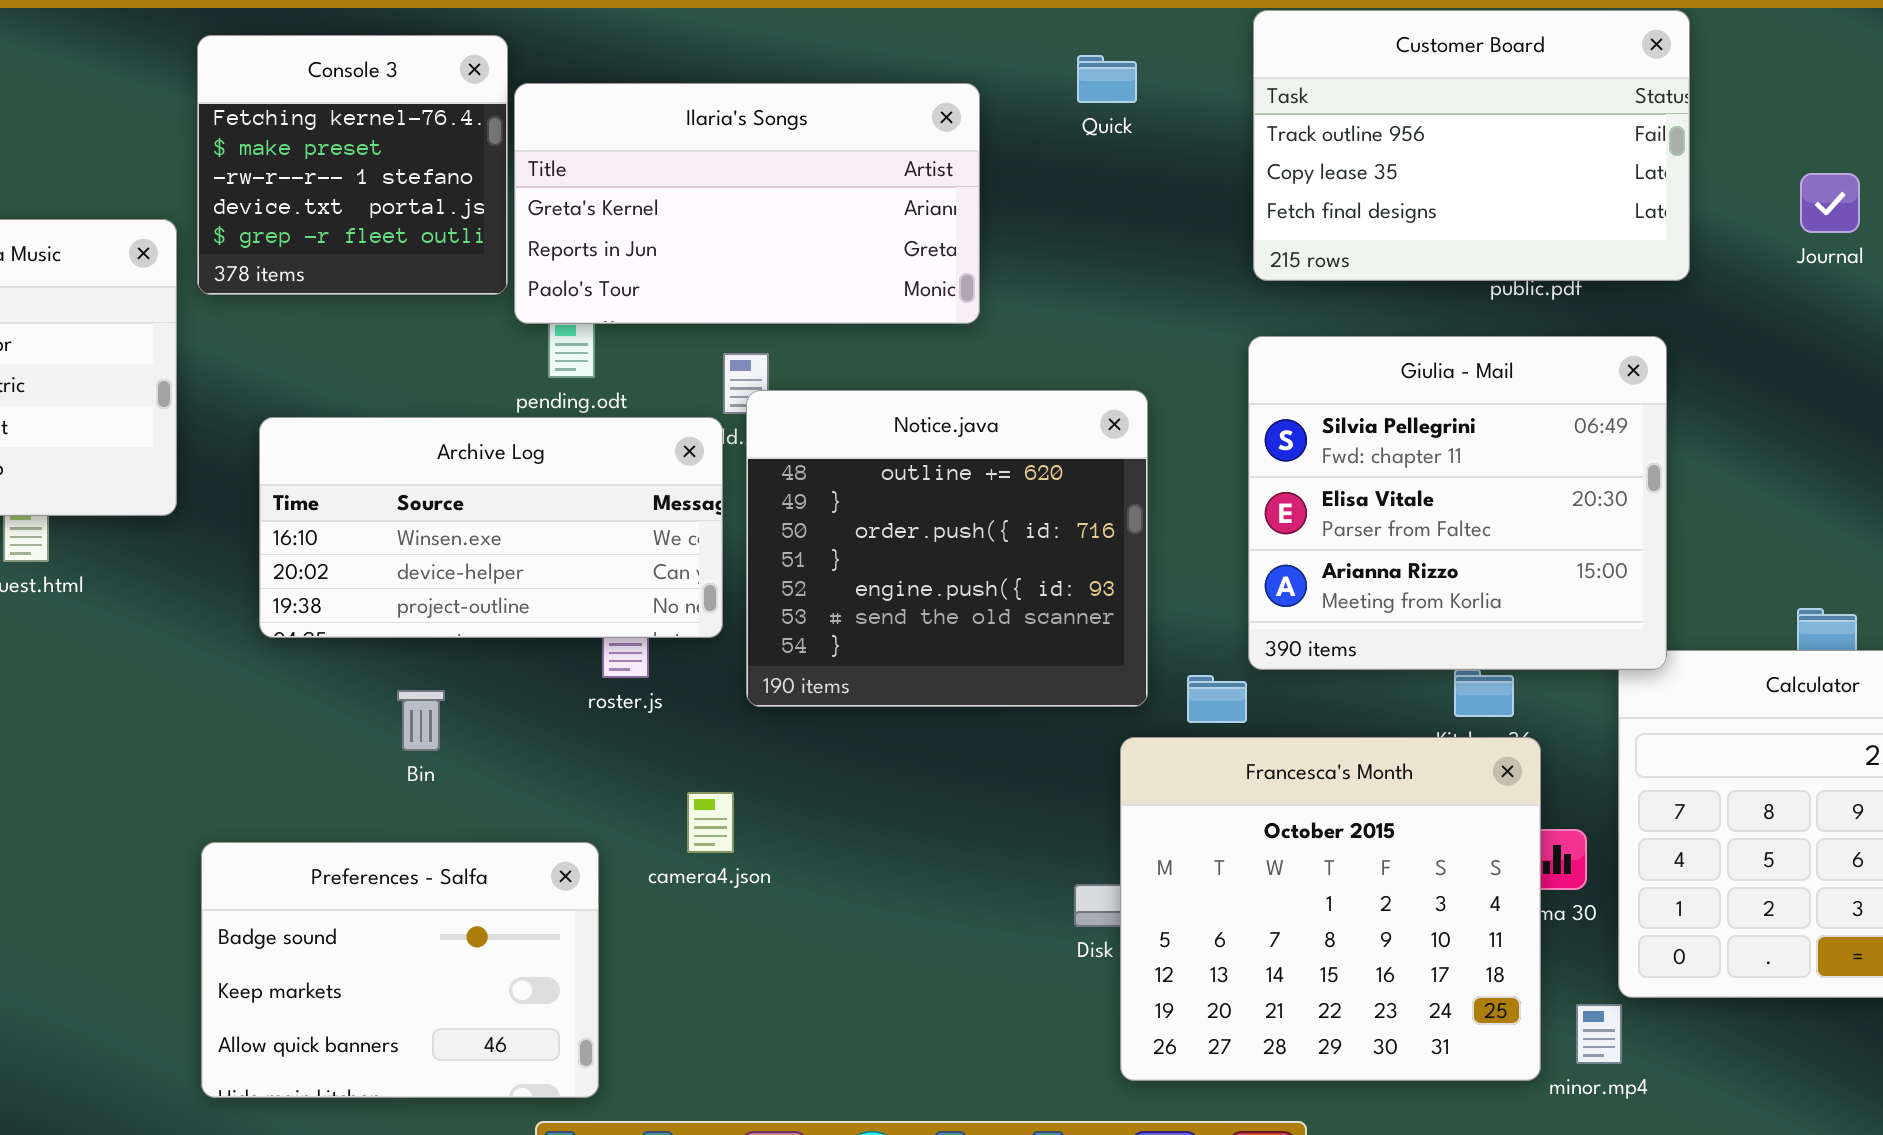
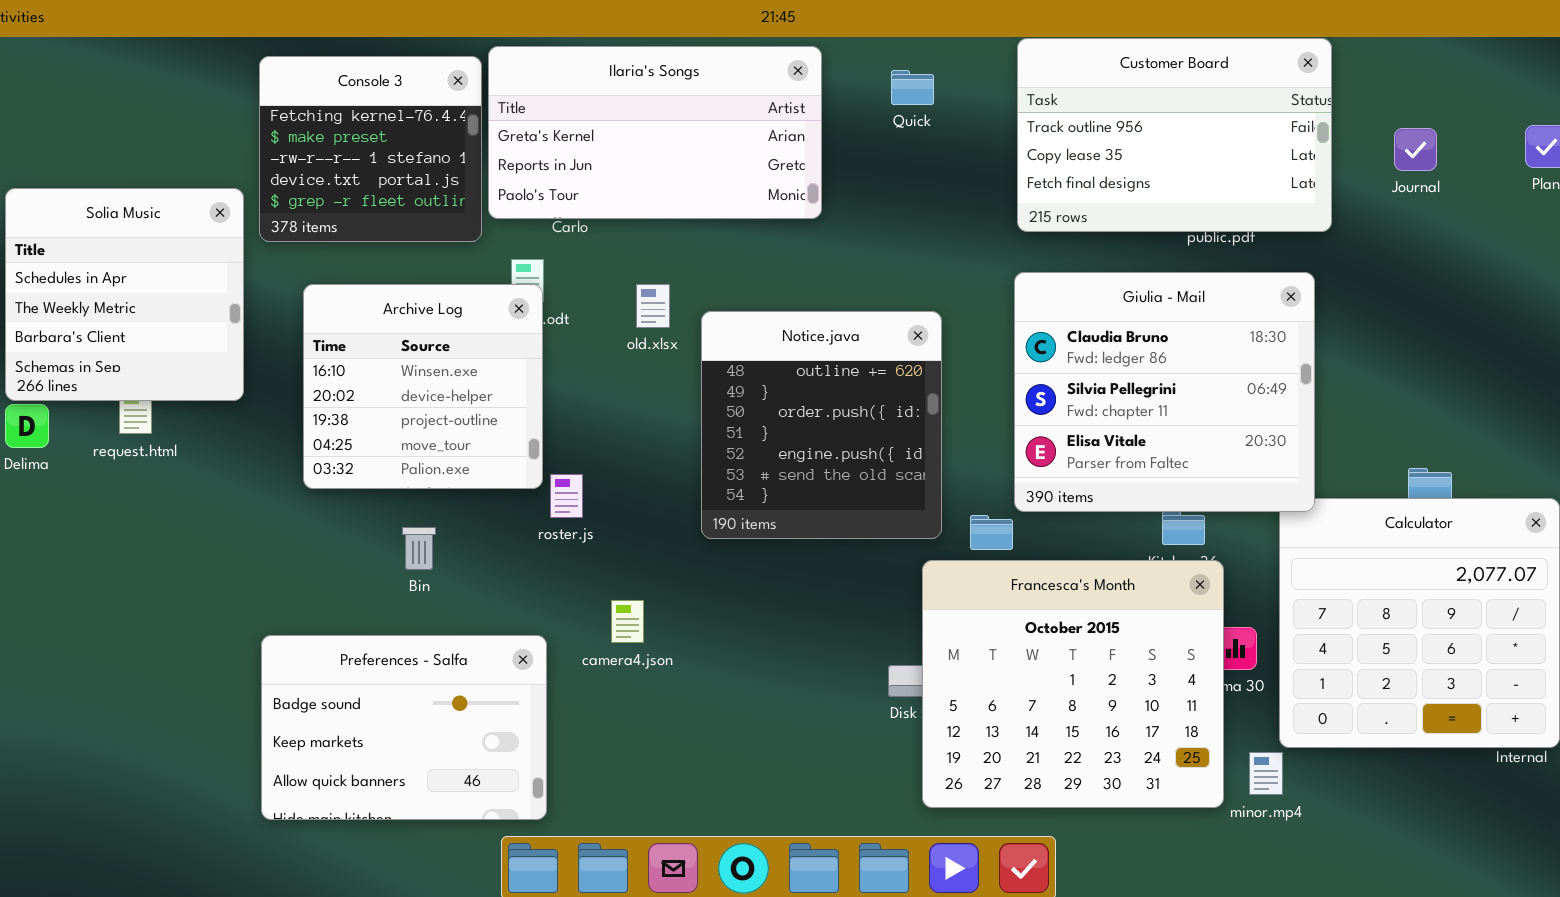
Ilaria's Songs: [514,83,980,324] -> [488,46,822,219], moved
Journal: [1800,173,1860,233] -> [1394,128,1437,171], moved
Giulia - Mail: [1248,336,1667,670] -> [1014,272,1315,512], scrolled up 1 row
Notice.java: [746,390,1148,707] -> [701,311,942,539], resized
Archive Log: [259,417,723,638] -> [303,284,543,489], resized

